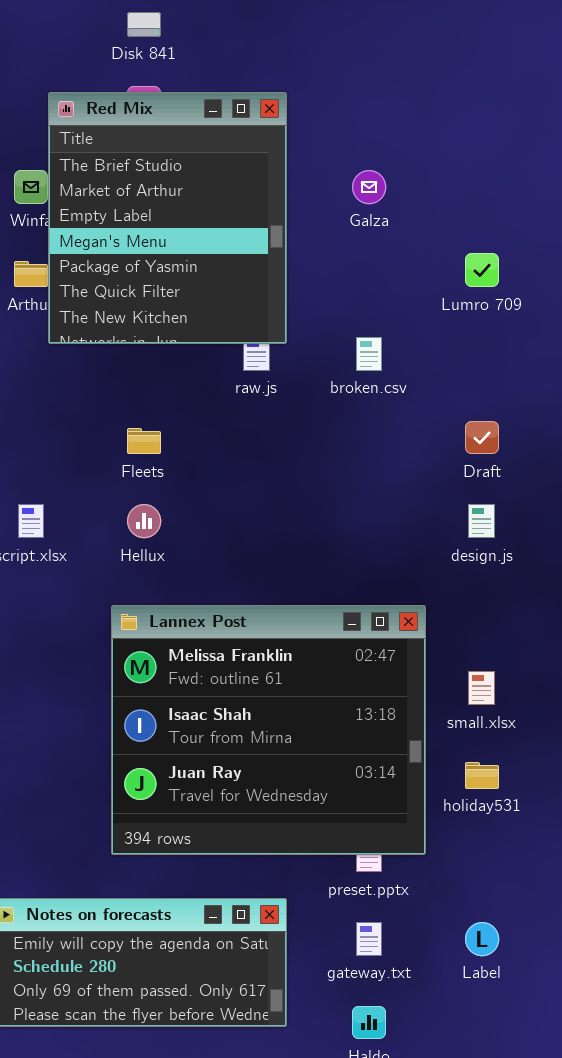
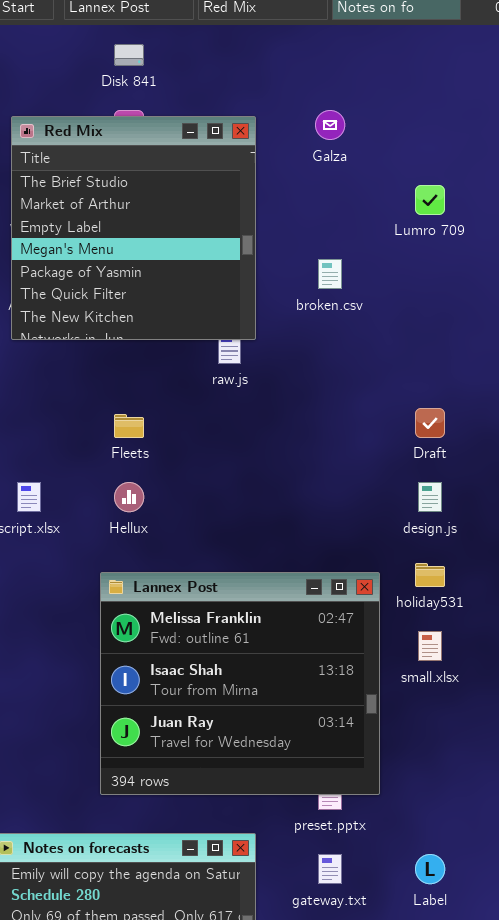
Red Mix: [48,92,287,344] -> [11,116,256,340], resized
Galza: [352,170,386,204] -> [315,110,345,140], moved
Lumro 709: [465,253,499,287] -> [415,185,445,215], moved
broken.csv: [356,337,382,371] -> [318,259,342,289], moved
holiday531: [465,762,499,789] -> [415,563,445,587], moved

